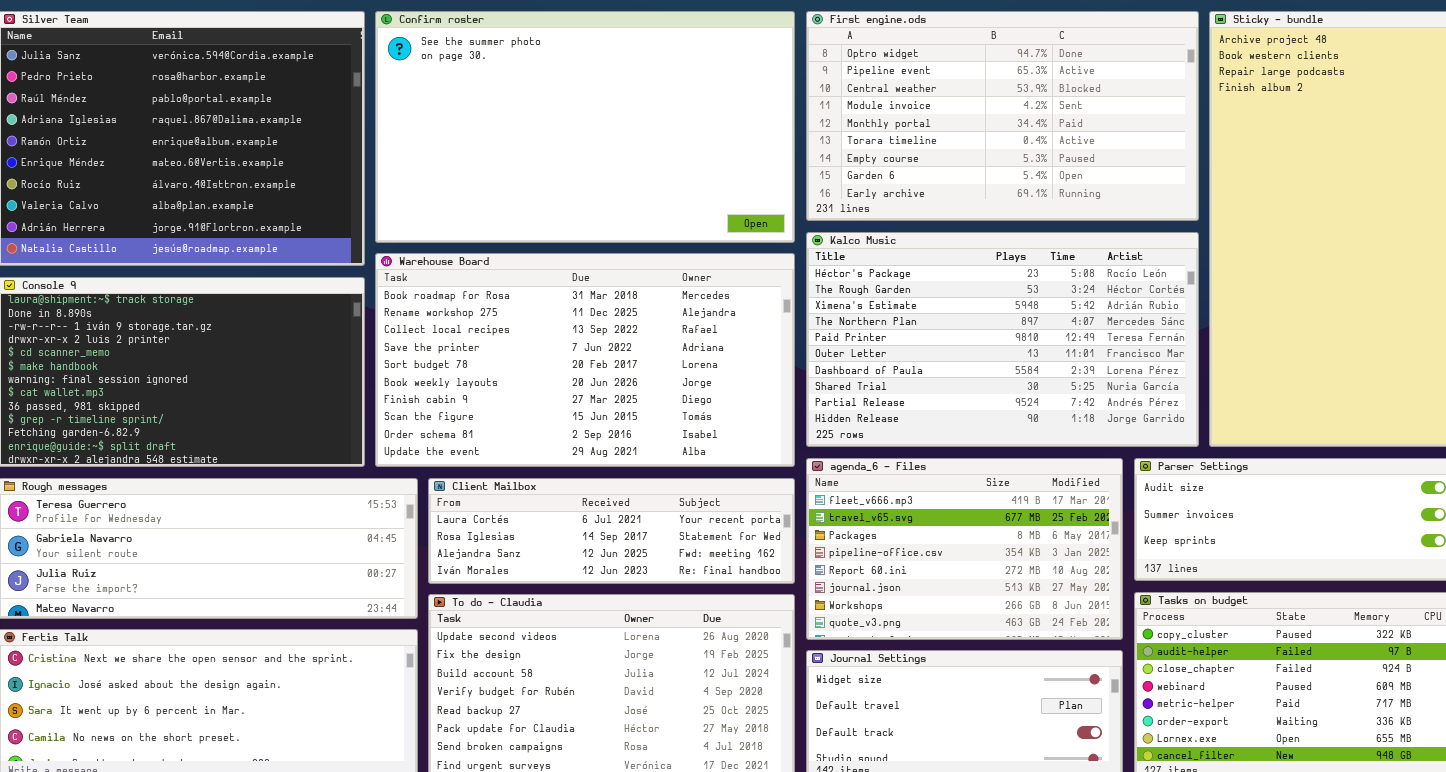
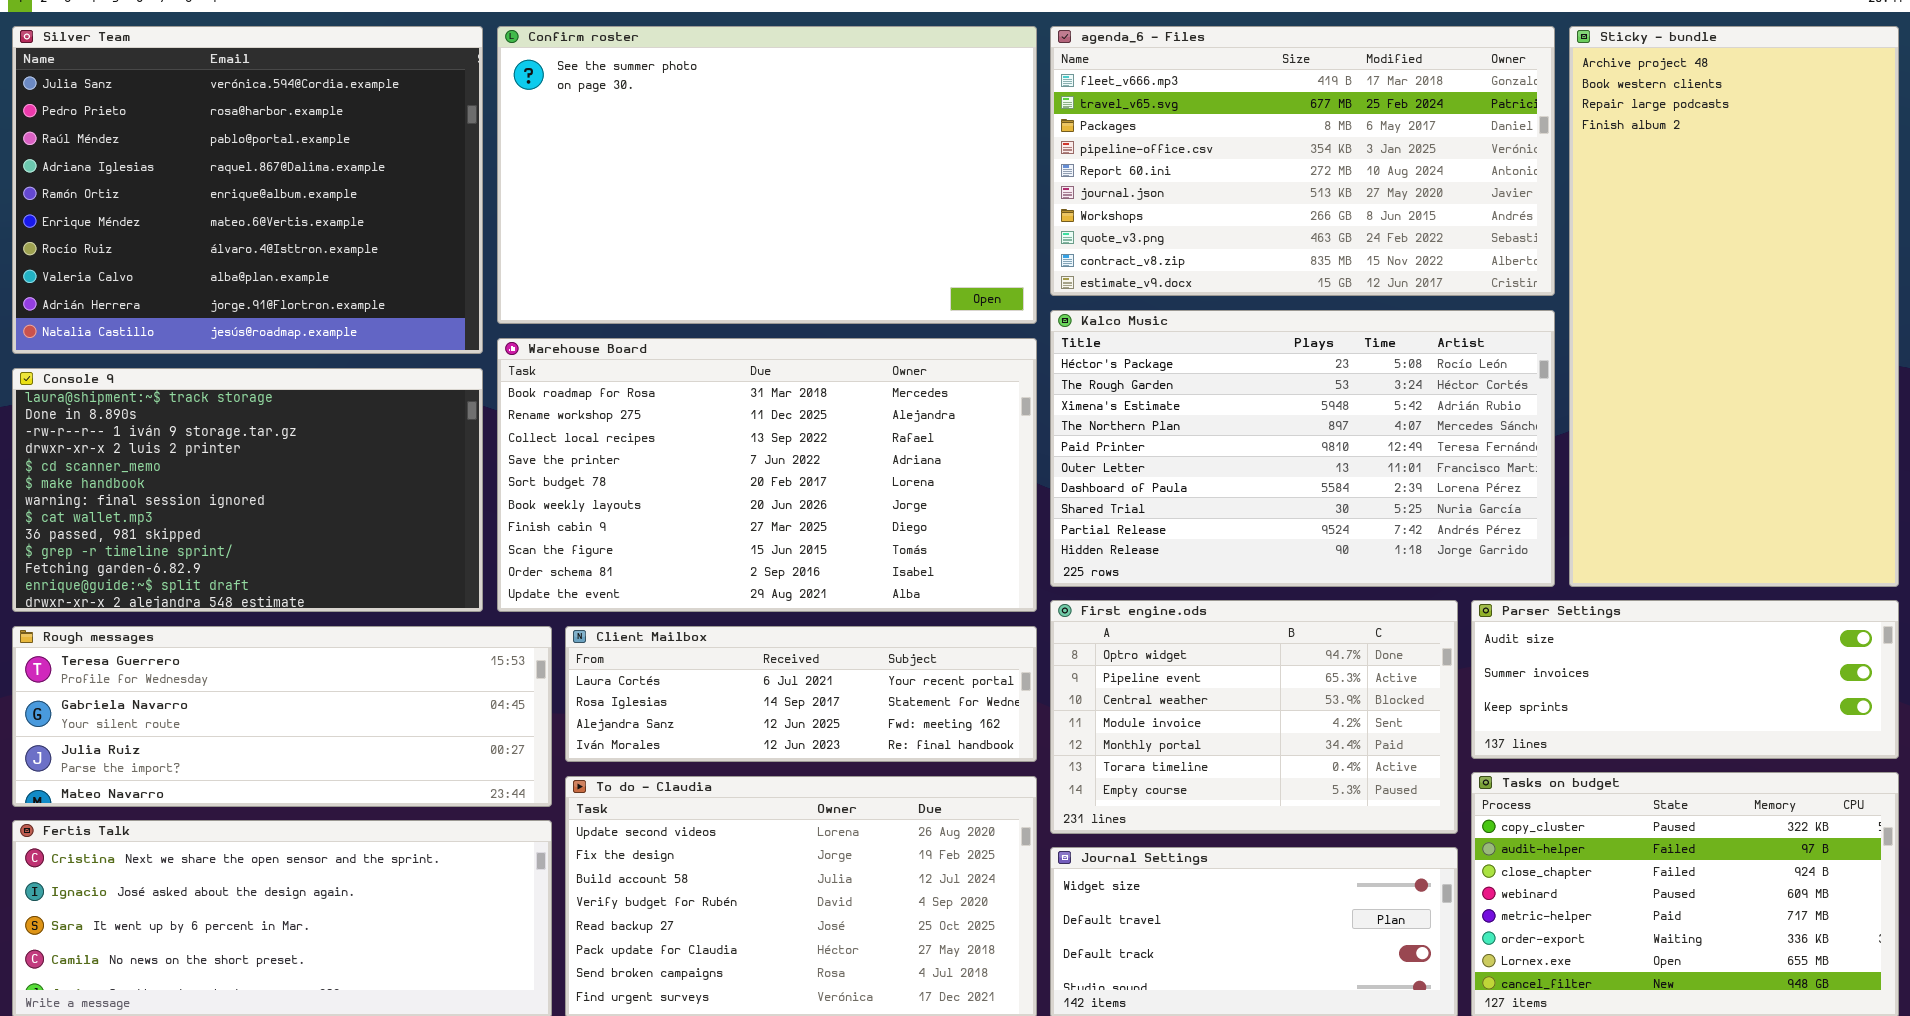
First engine.ods: [806,11,1199,221] -> [1050,600,1458,834], moved, resized
agenda_6 - Files: [806,458,1123,640] -> [1050,26,1555,296], moved, resized

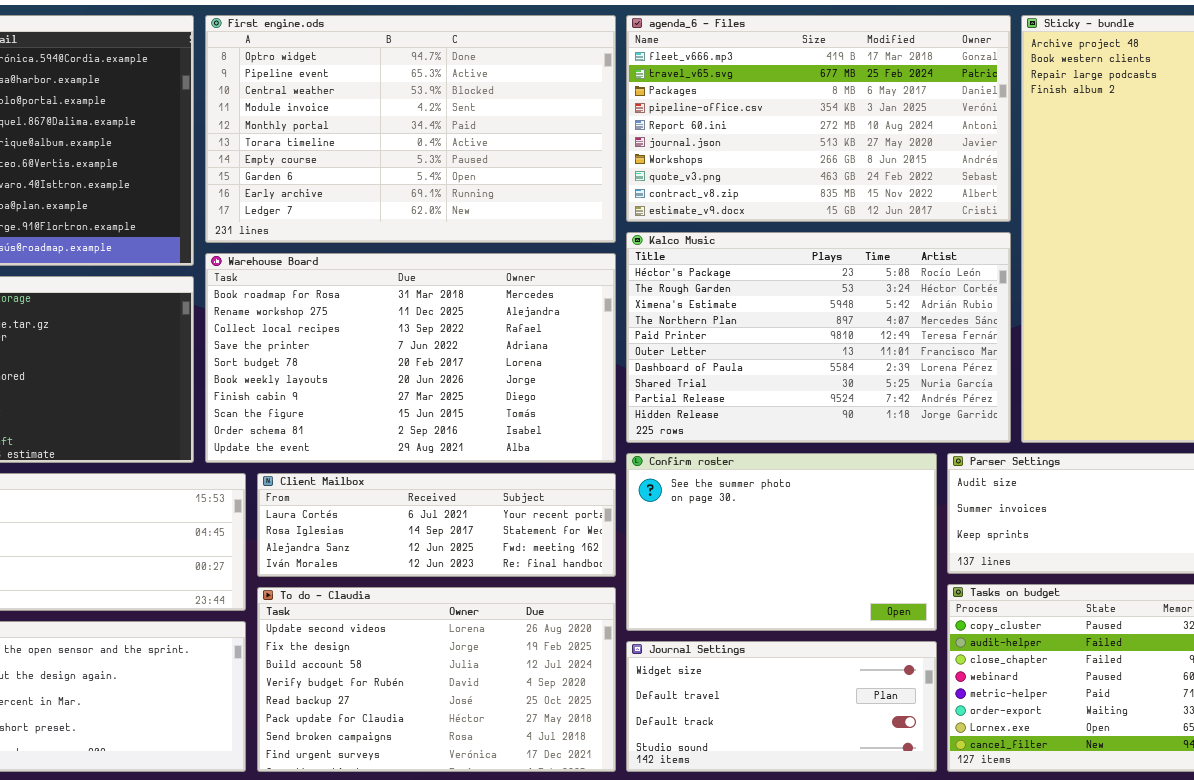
Confirm roster: [497,26,1037,324] -> [626,453,937,631], moved, resized
First engine.ods: [1050,600,1458,834] -> [205,15,616,243], moved, resized

